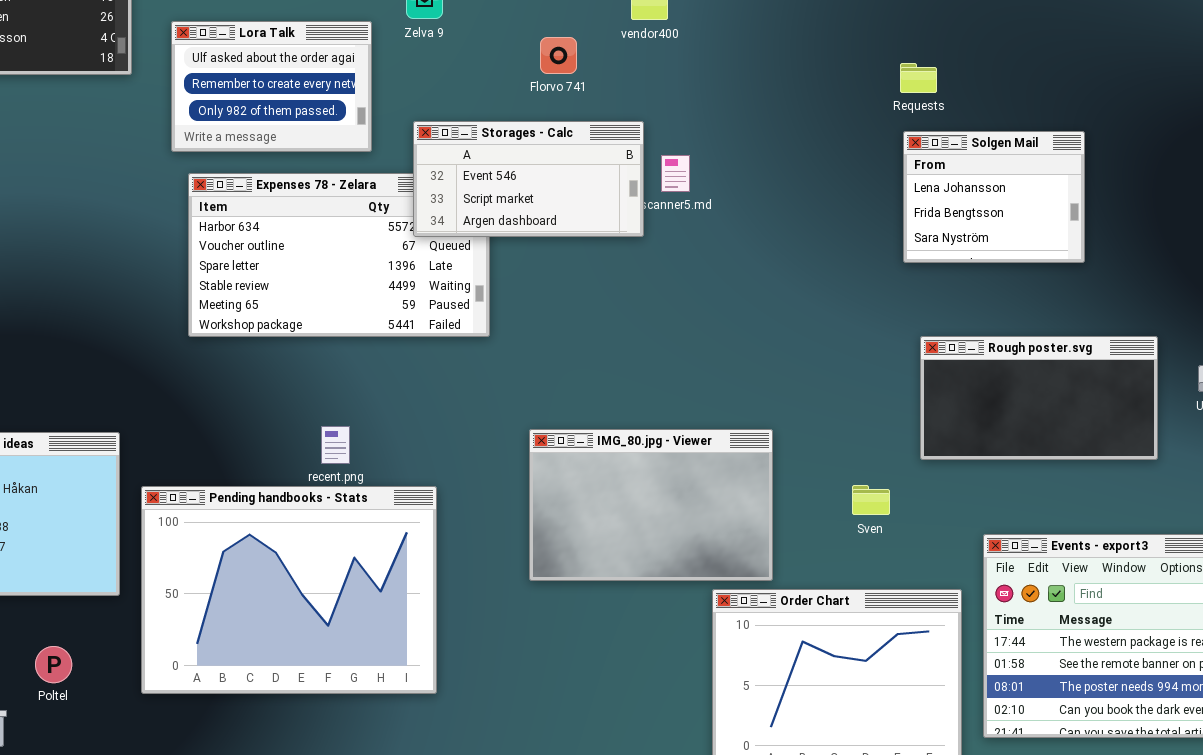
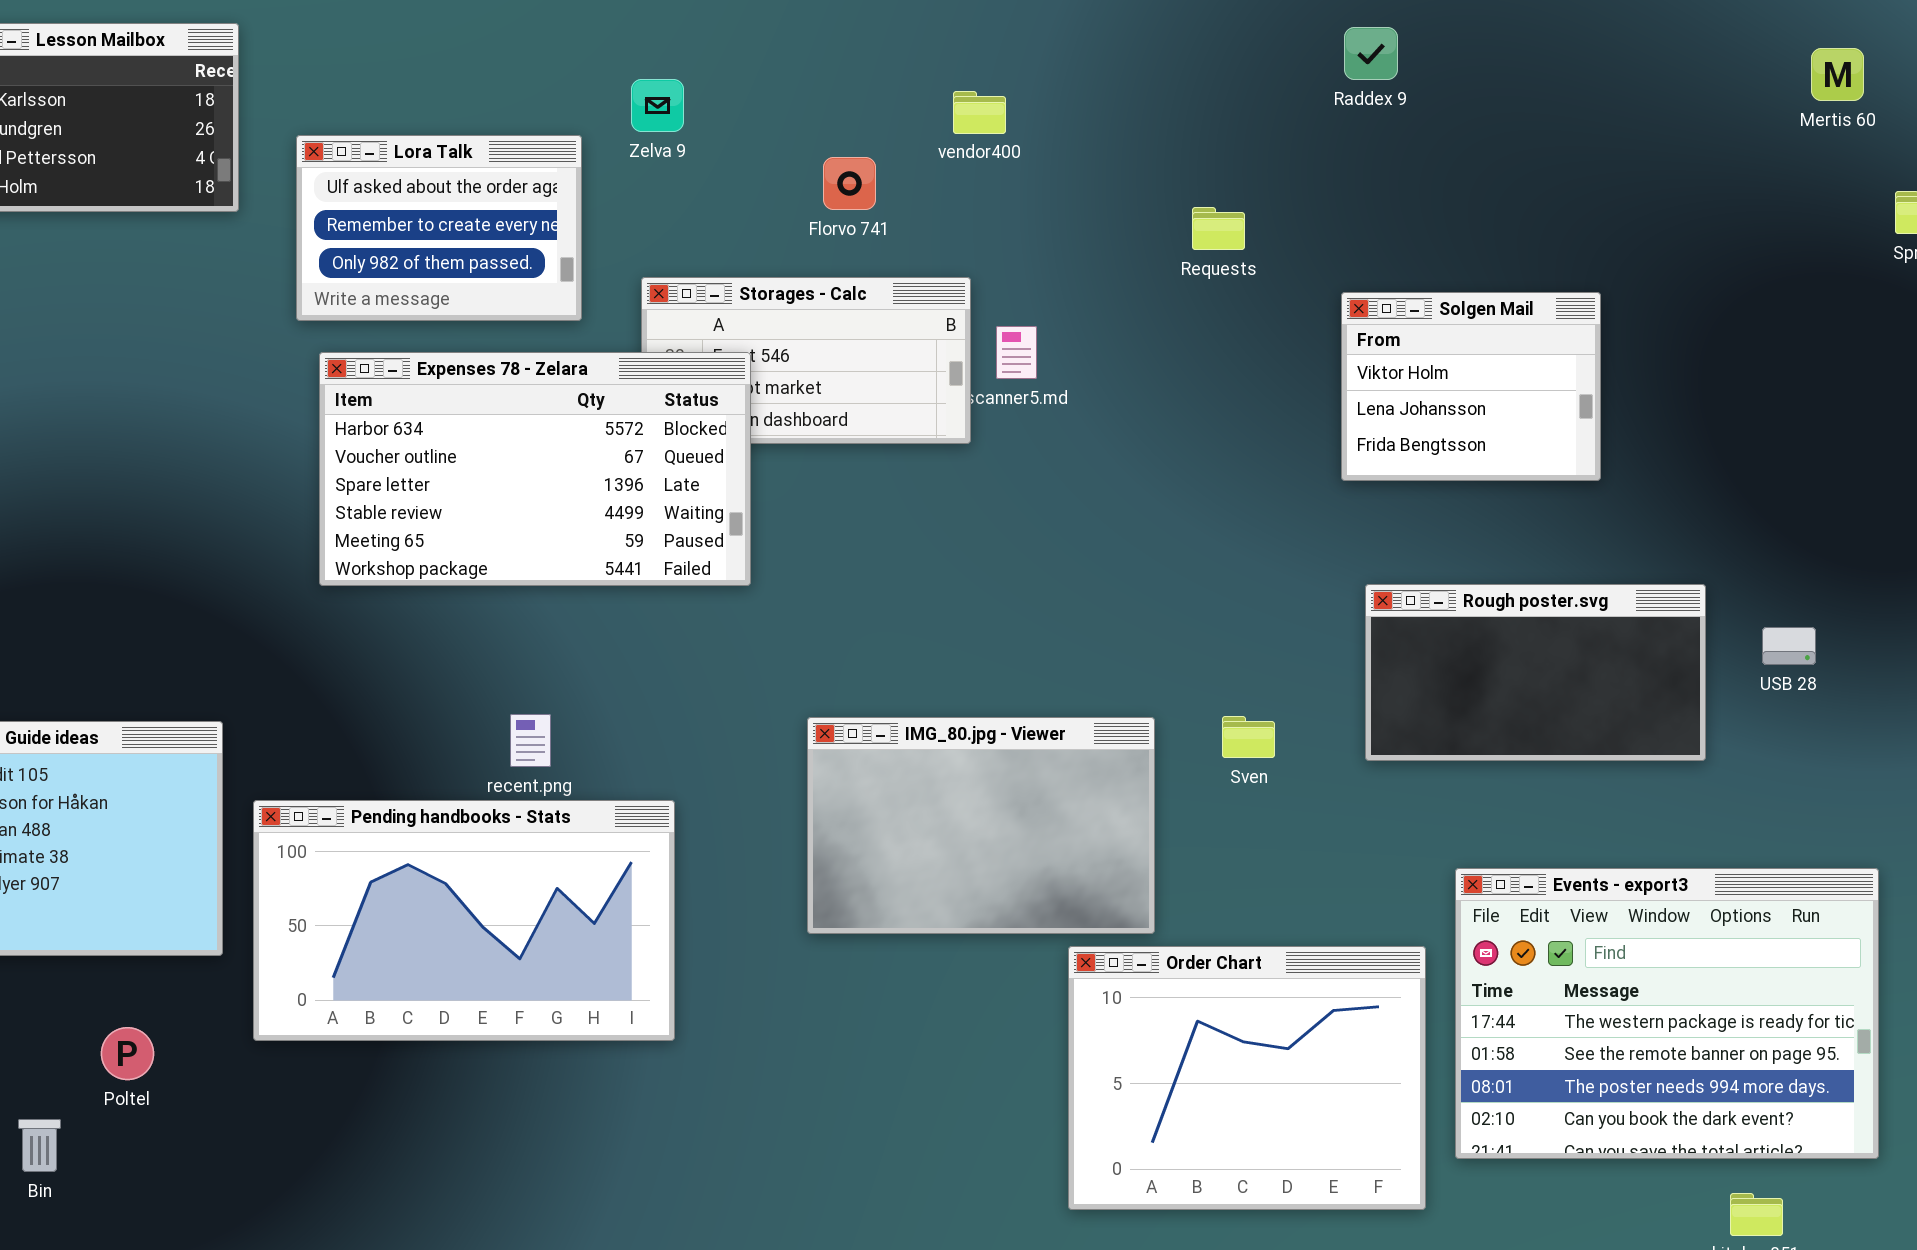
Requests: [900,63,937,93] -> [1192,207,1245,250], moved
Solgen Mail: [903,131,1085,263] -> [1341,292,1601,481], scrolled up 1 row
Expenses 78 - Zelara: [188,173,490,337] -> [319,352,751,586], raised
Sven: [852,485,890,515] -> [1222,716,1275,758], moved
Pending handbooks - Stats: [141,486,437,694] -> [253,800,675,1041], resized

